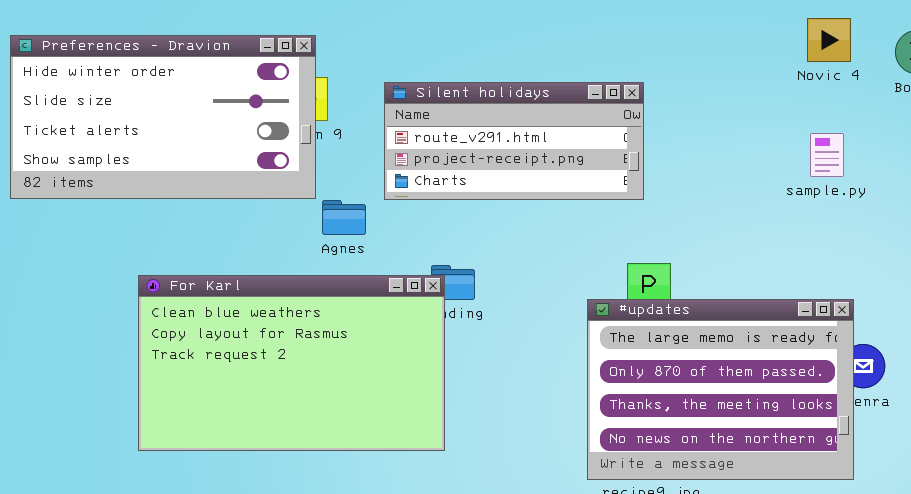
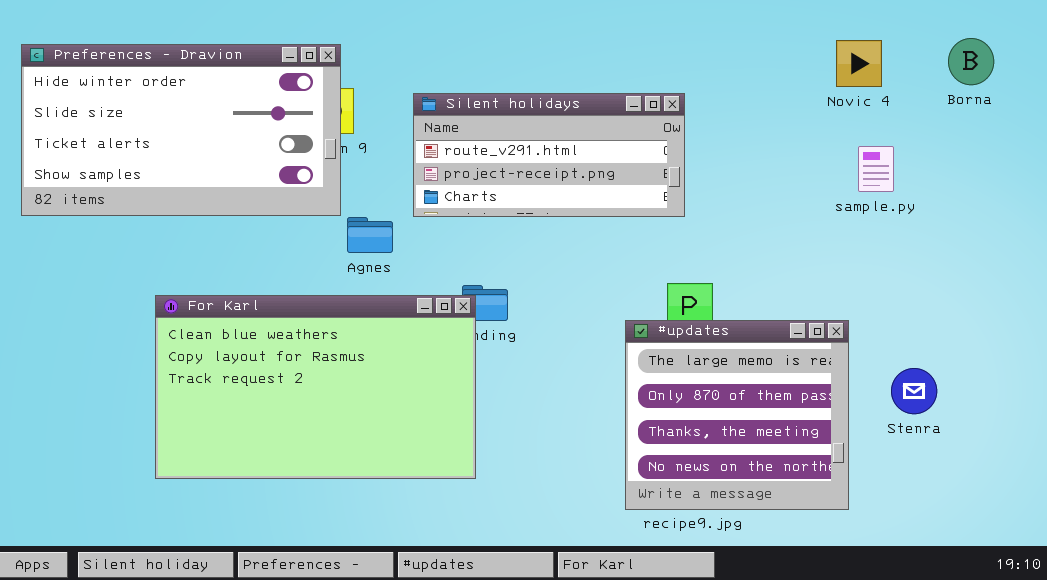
Novic 4: [807,18,851,62] -> [836,40,882,87], moved
#updates: [587,299,854,480] -> [625,320,849,510], resized

